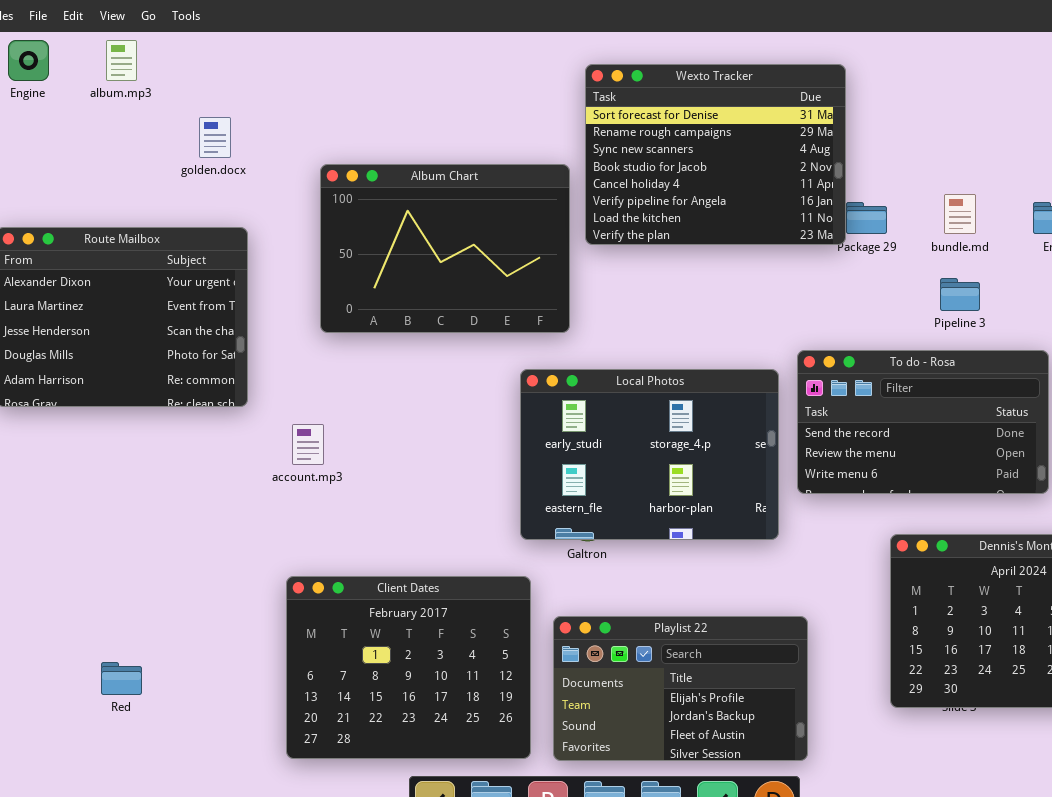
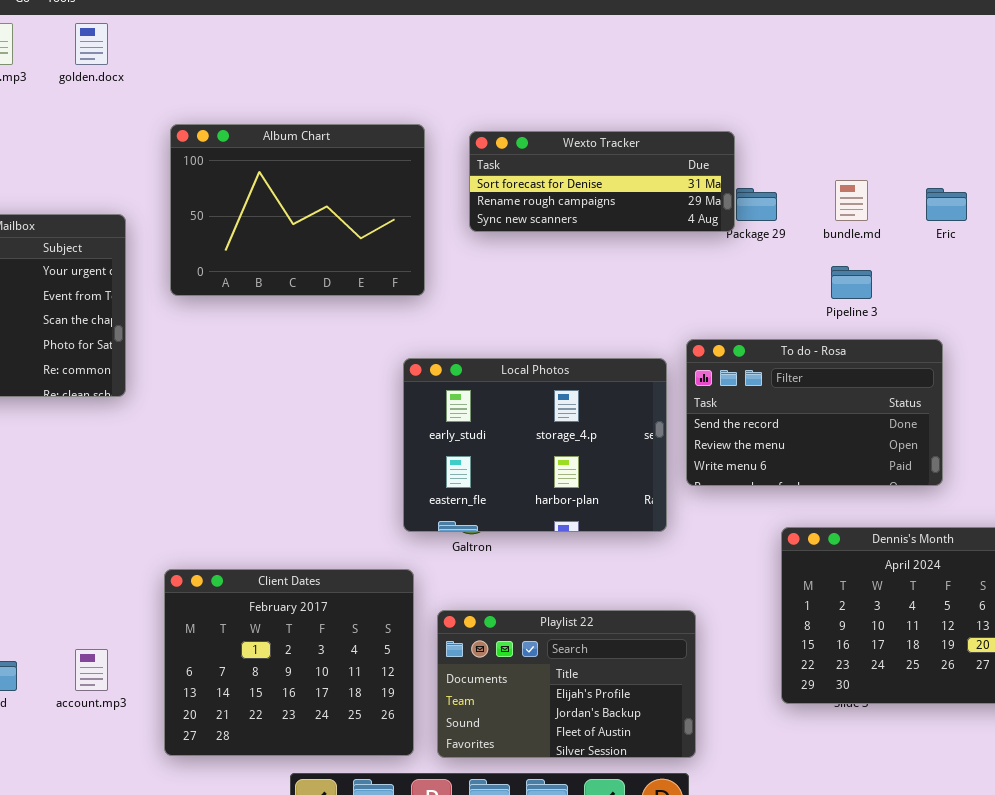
Wexto Tracker: [585,64,846,245] -> [469,131,735,232], resized
golden.docx: [199,117,231,158] -> [75,23,108,65], moved
Album Chart: [320,164,570,333] -> [170,124,425,296], moved
account.mp3: [292,424,324,465] -> [75,649,108,691], moved

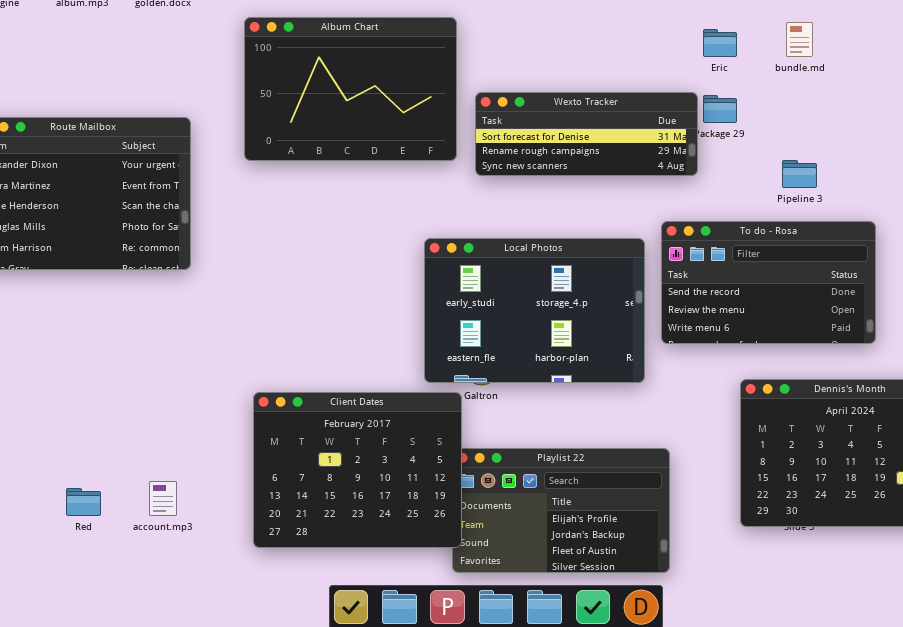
Album Chart: [170,124,425,296] -> [244,17,457,161], moved
Wexto Tracker: [469,131,735,232] -> [475,92,698,176], moved
bundle.md: [835,180,868,221] -> [786,22,813,57], moved
Eric: [926,188,967,221] -> [703,29,737,57], moved
Client Dates: [164,569,414,756] -> [253,392,462,548], moved

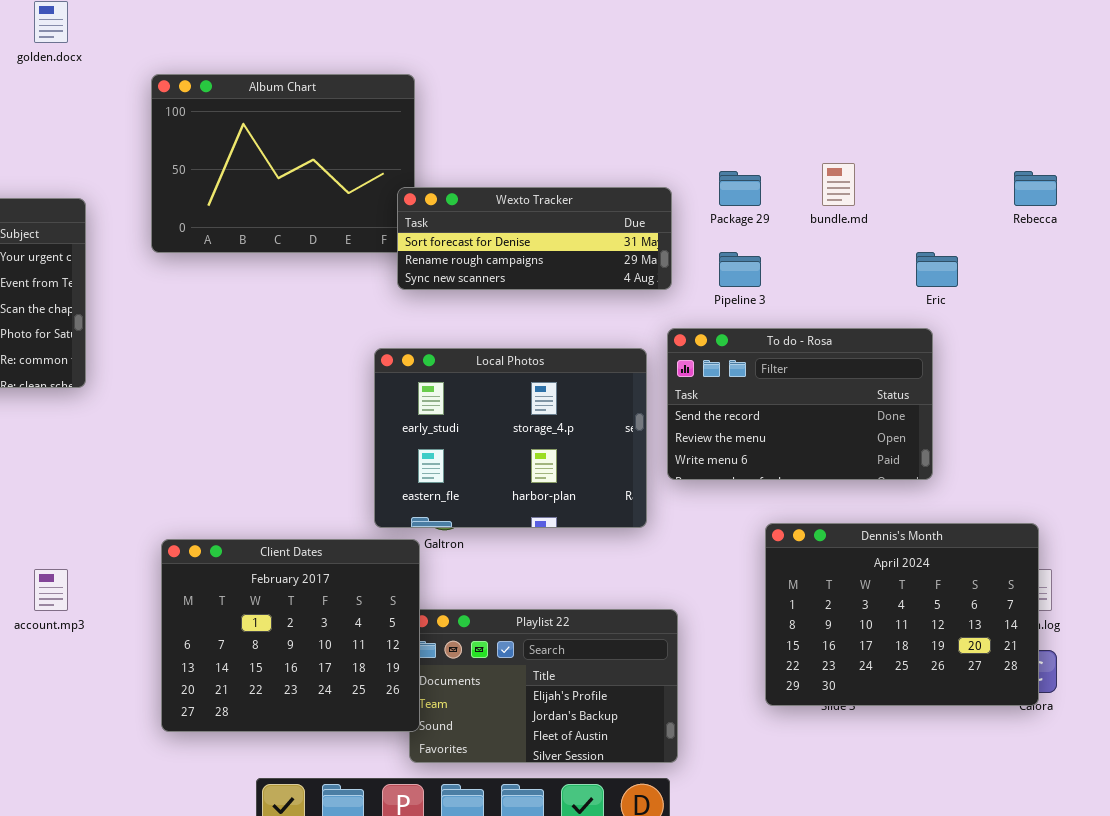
bundle.md: [786,22,813,57] -> [822,163,855,206], moved
Eric: [703,29,737,57] -> [916,252,958,287], moved
Wexto Tracker: [475,92,698,176] -> [397,187,672,290], moved
Pipeline 3: [782,160,817,188] -> [719,252,761,287], moved
account.mp3: [149,481,177,516] -> [34,569,68,611], moved

